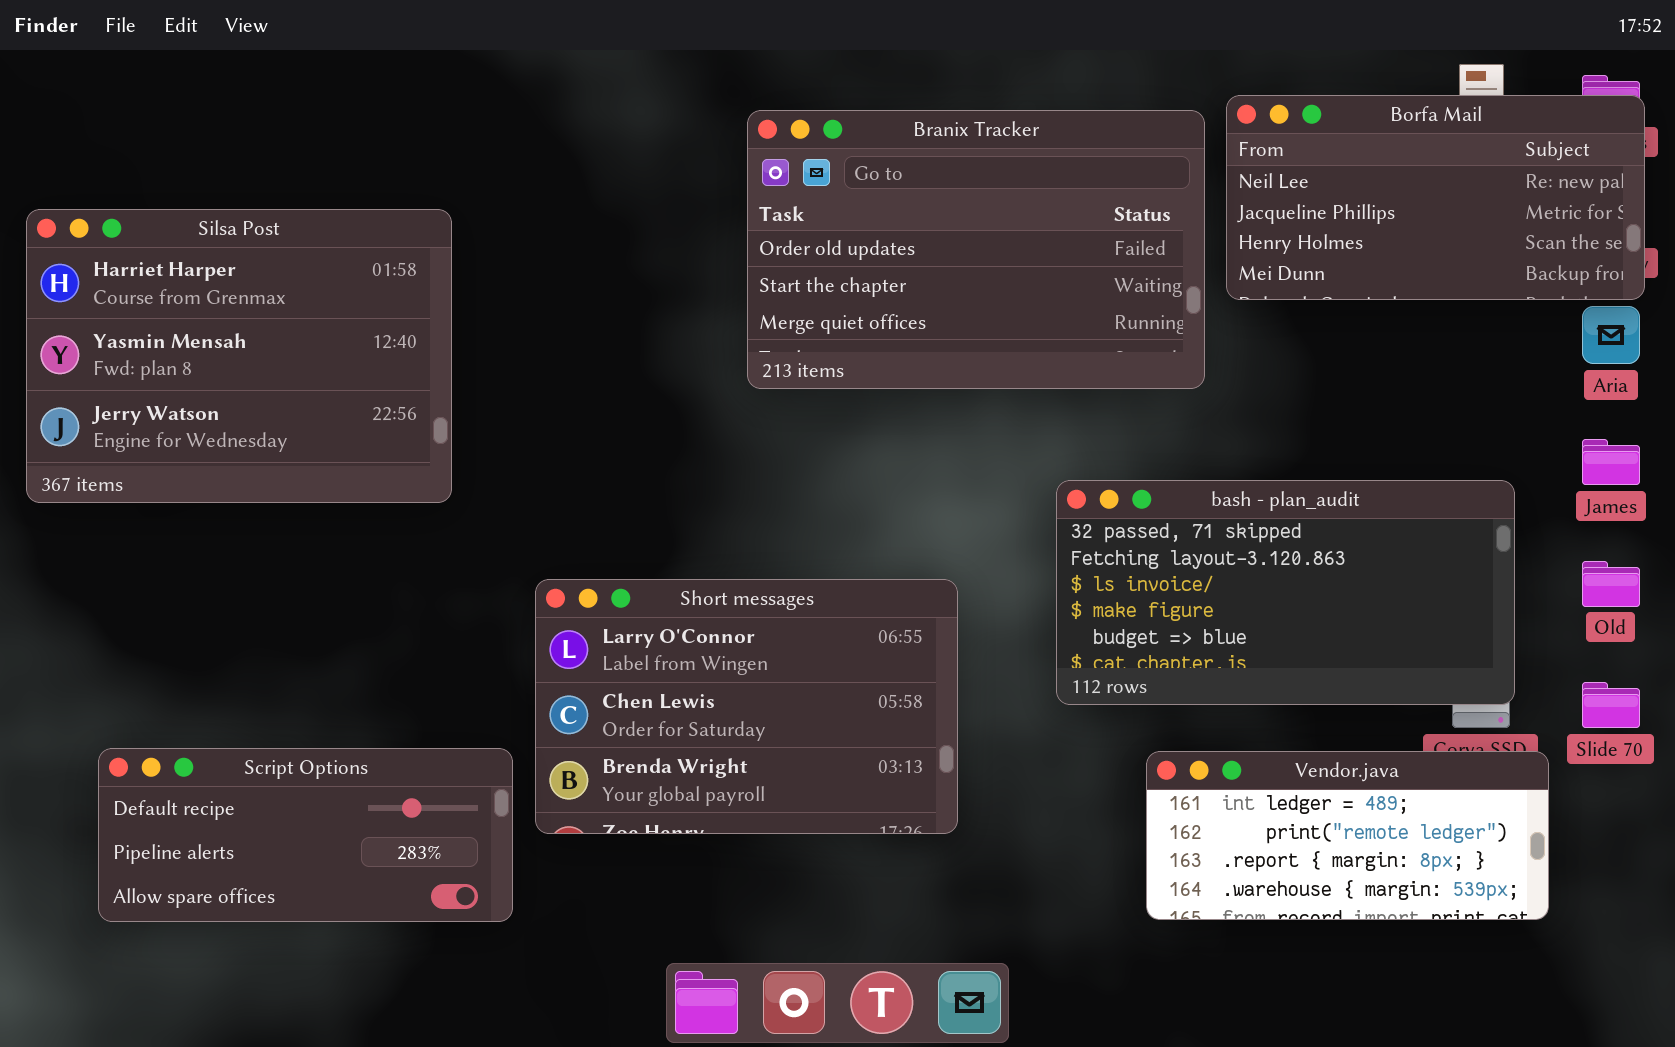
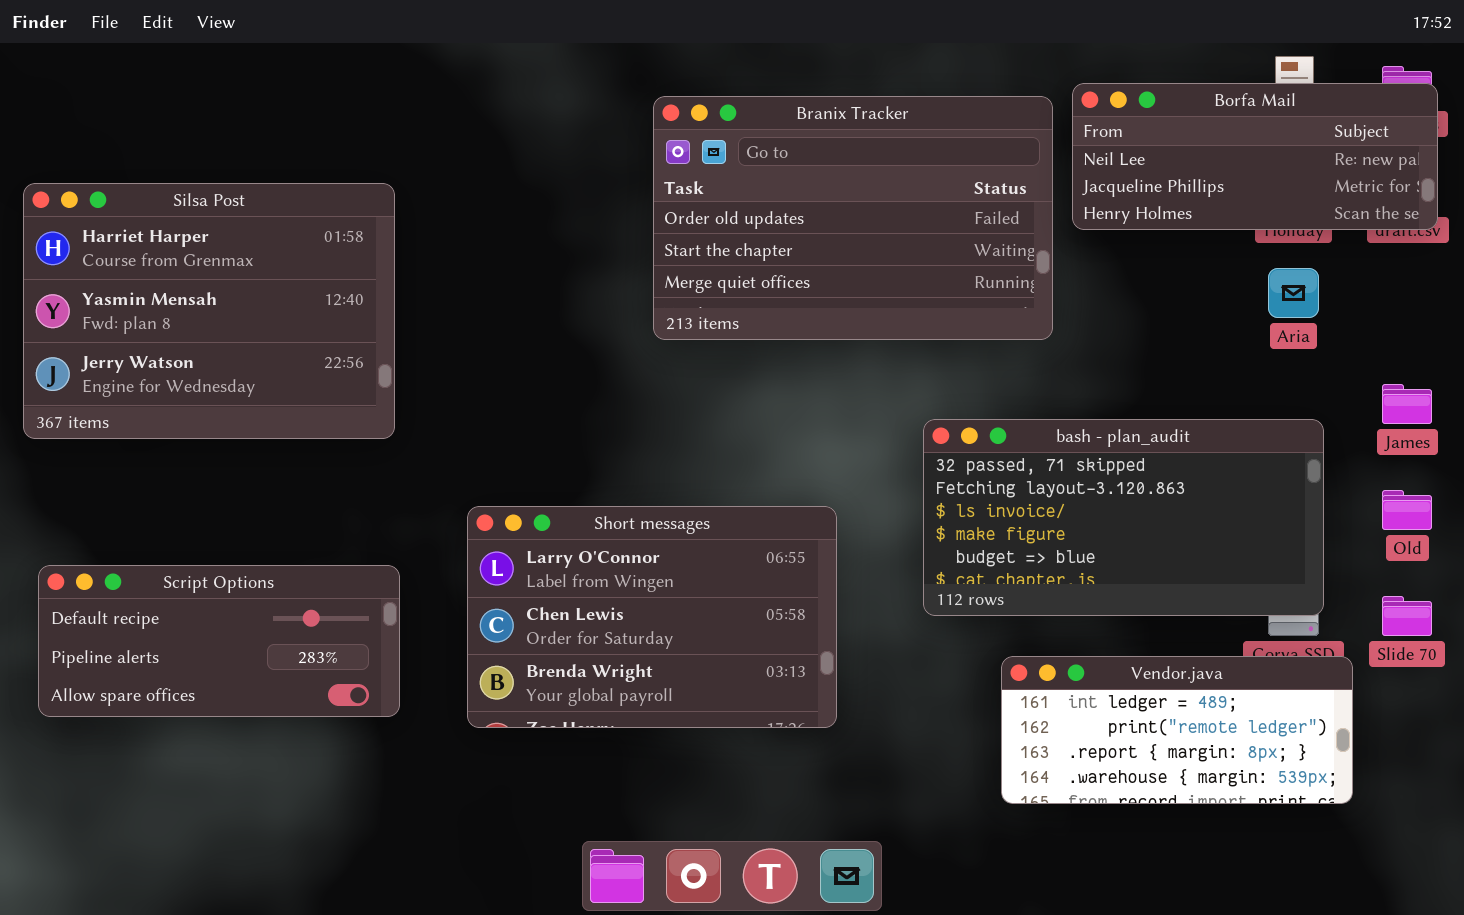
Borfa Mail: [1226,95,1645,300] -> [1072,83,1438,230], resized
Aria: [1582,306,1640,364] -> [1268,268,1319,318], moved
Script Options: [98,748,513,922] -> [38,565,400,717], moved

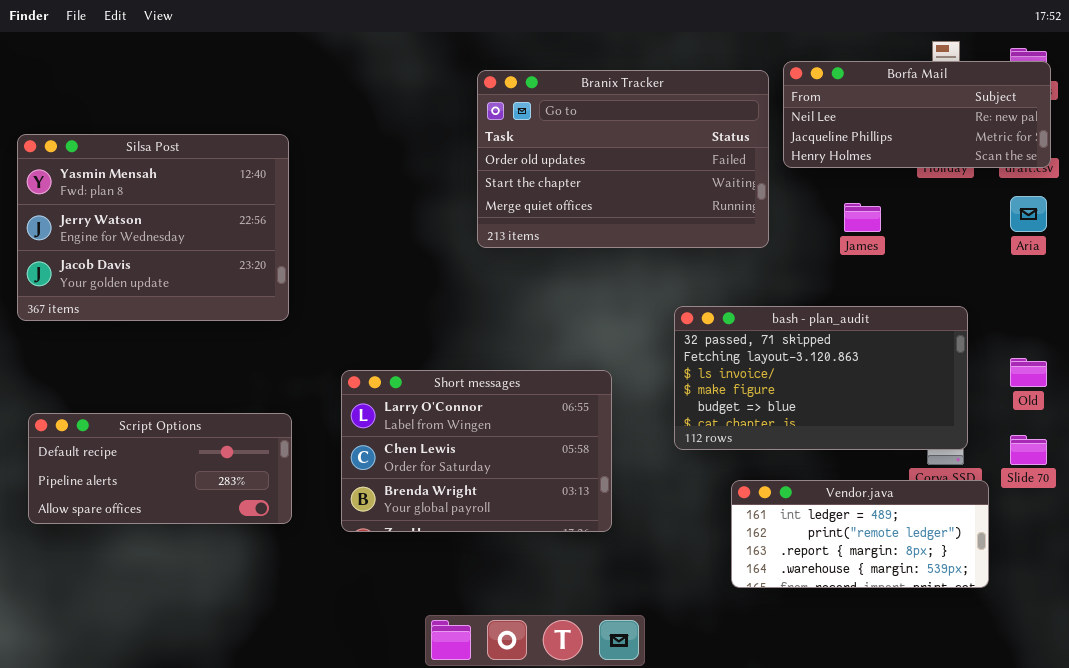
Silsa Post: [23,183,395,439] -> [17,134,289,321], scrolled down 1 row
Aria: [1268,268,1319,318] -> [1010,196,1047,232], moved
James: [1382,384,1432,424] -> [844,203,881,232], moved

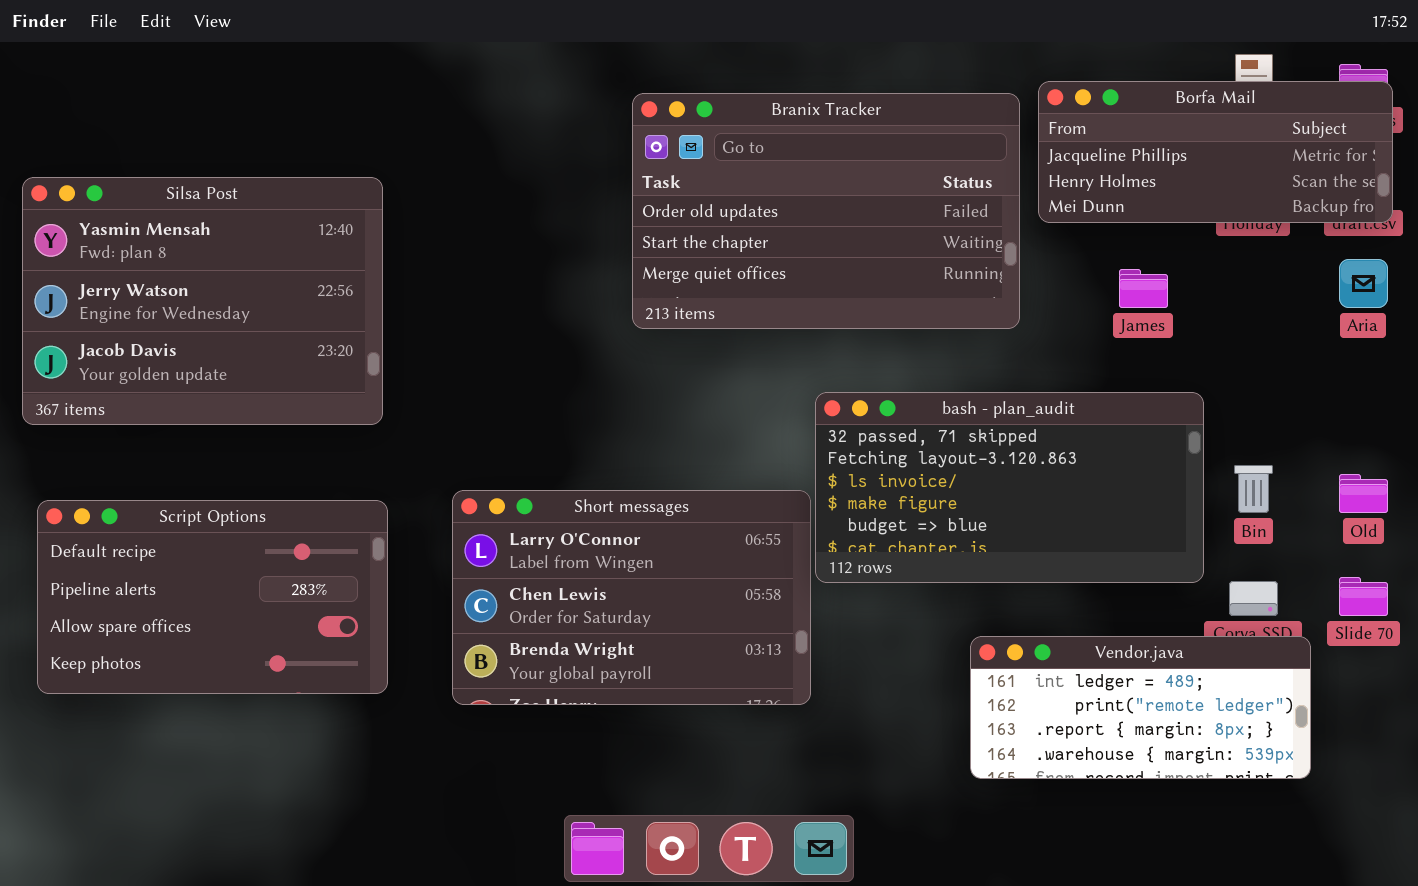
Borfa Mail: [783,61,1051,168] -> [1038,81,1393,223], scrolled down 1 row
bash - plan_audit: [674,306,968,450] -> [815,392,1204,583], moved
Script Options: [28,413,292,524] -> [37,500,388,694], resized

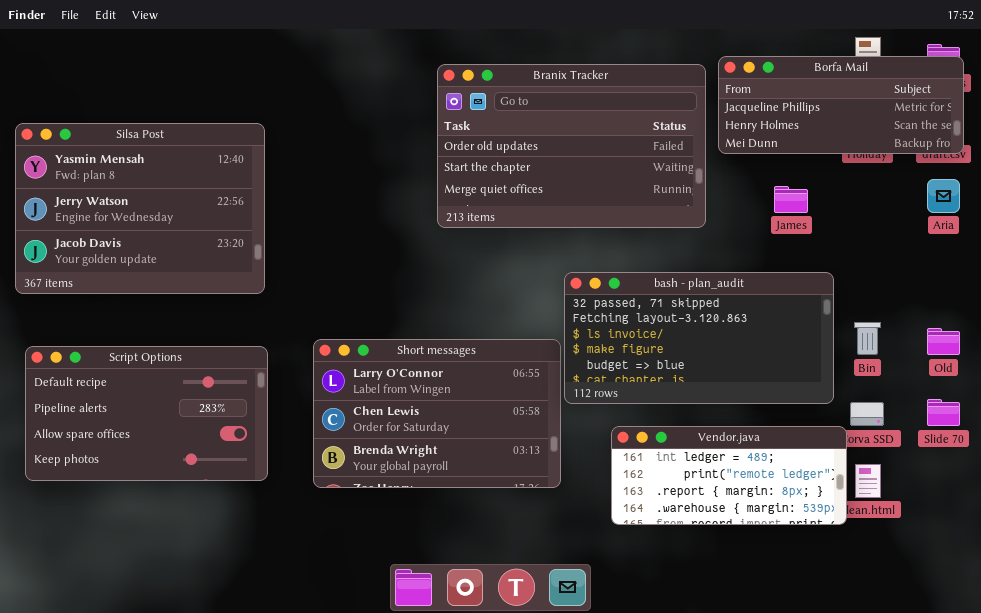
Vendor.java: [970,636,1311,779] -> [611,426,847,525], moved

